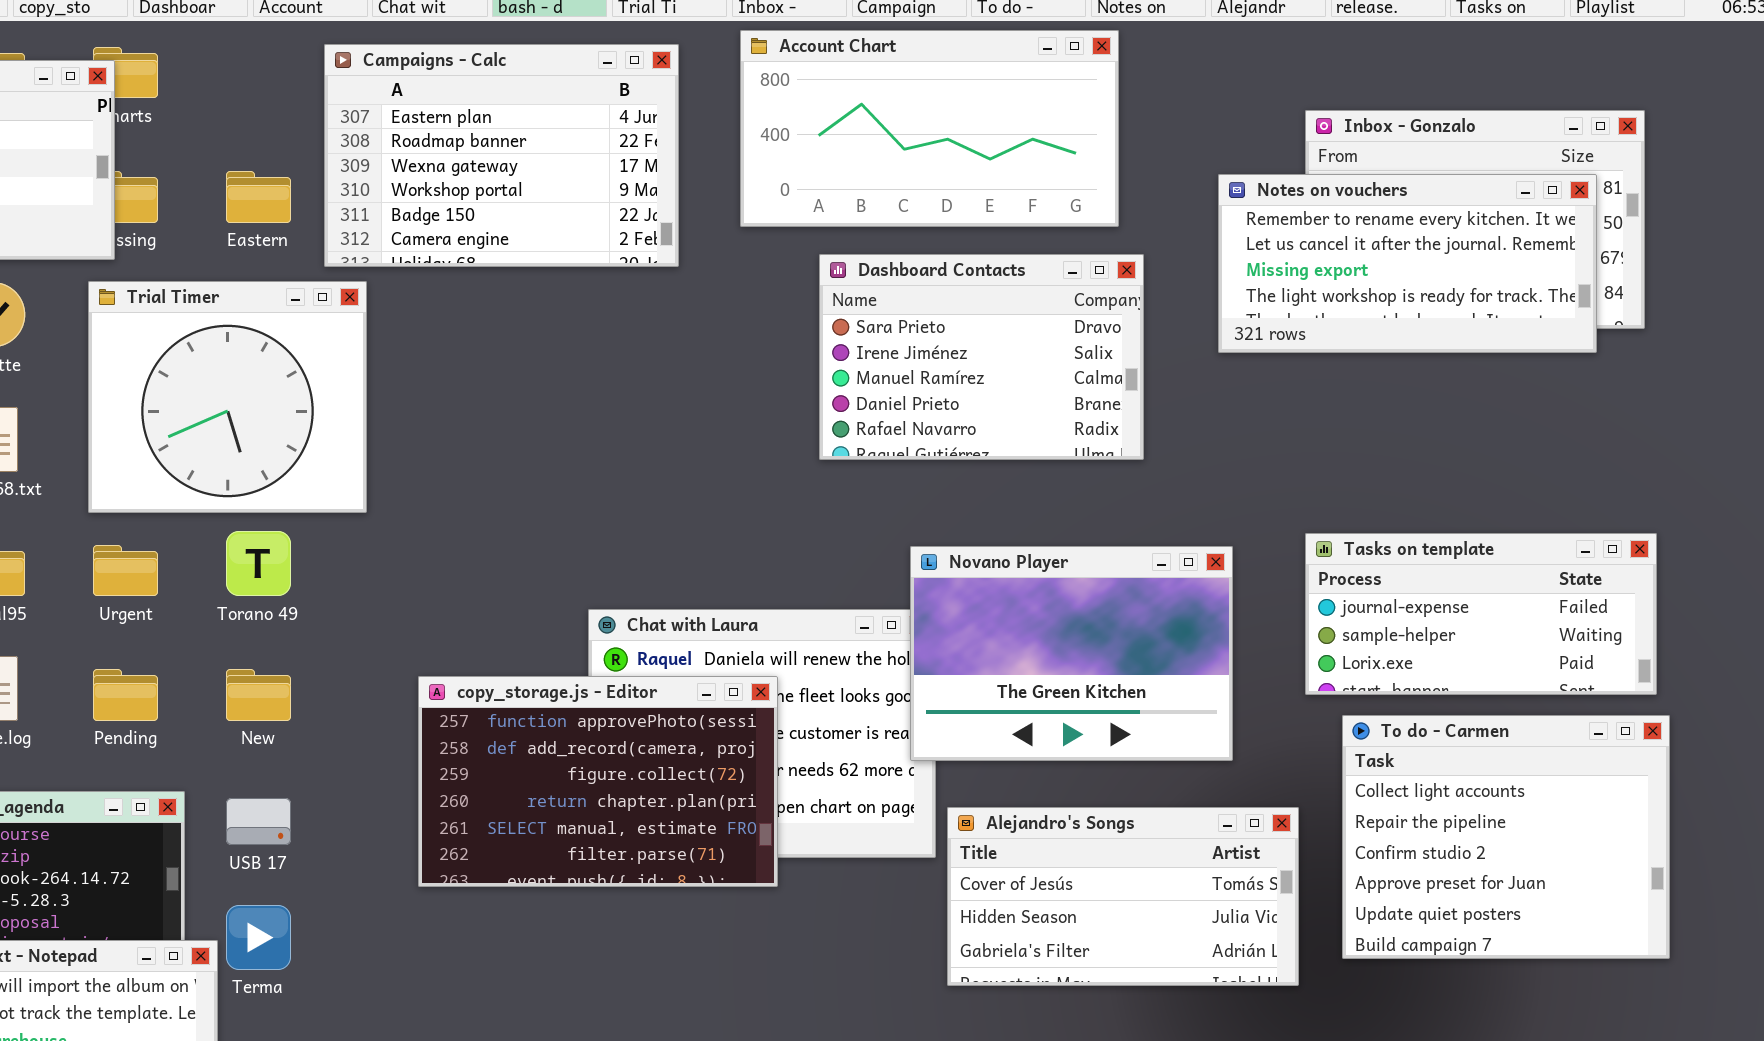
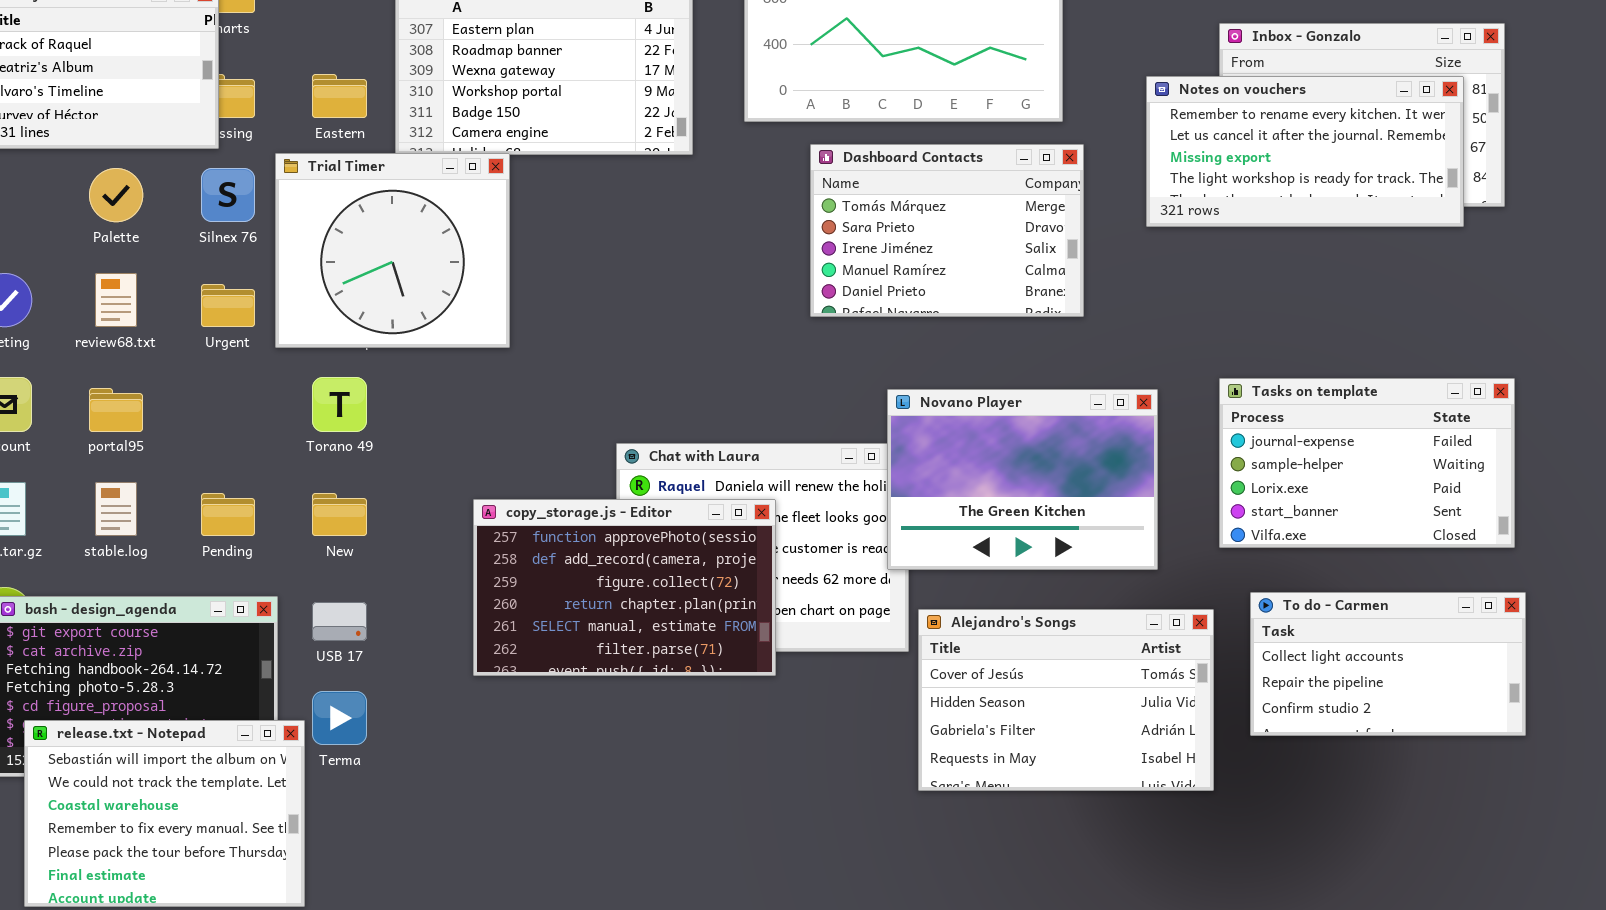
Dashboard Contacts: [819,254,1144,460] -> [810,144,1084,317], scrolled up 1 row
Trial Timer: [88,281,367,513] -> [275,153,510,348], moved
Tasks on template: [1305,533,1657,695] -> [1219,378,1515,548], resized
Urgent: [93,545,158,596] -> [201,284,255,327], moved
To do - Carmen: [1342,715,1670,959] -> [1250,592,1526,736], resized
Alejandro's Songs: [947,807,1299,986] -> [918,609,1214,791], resized

